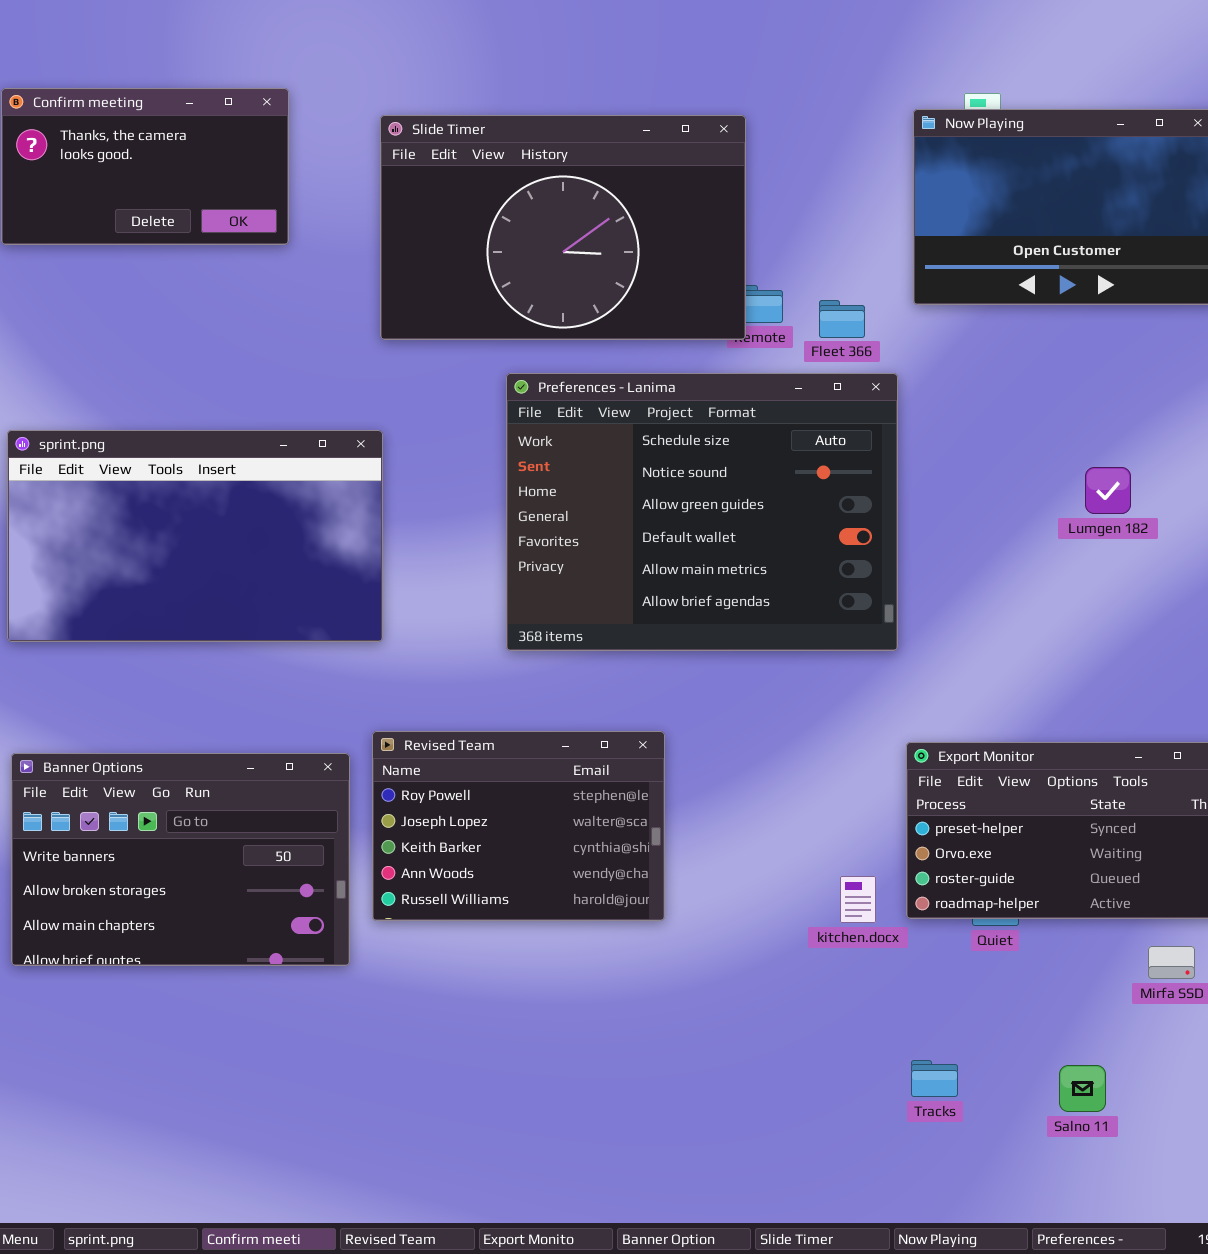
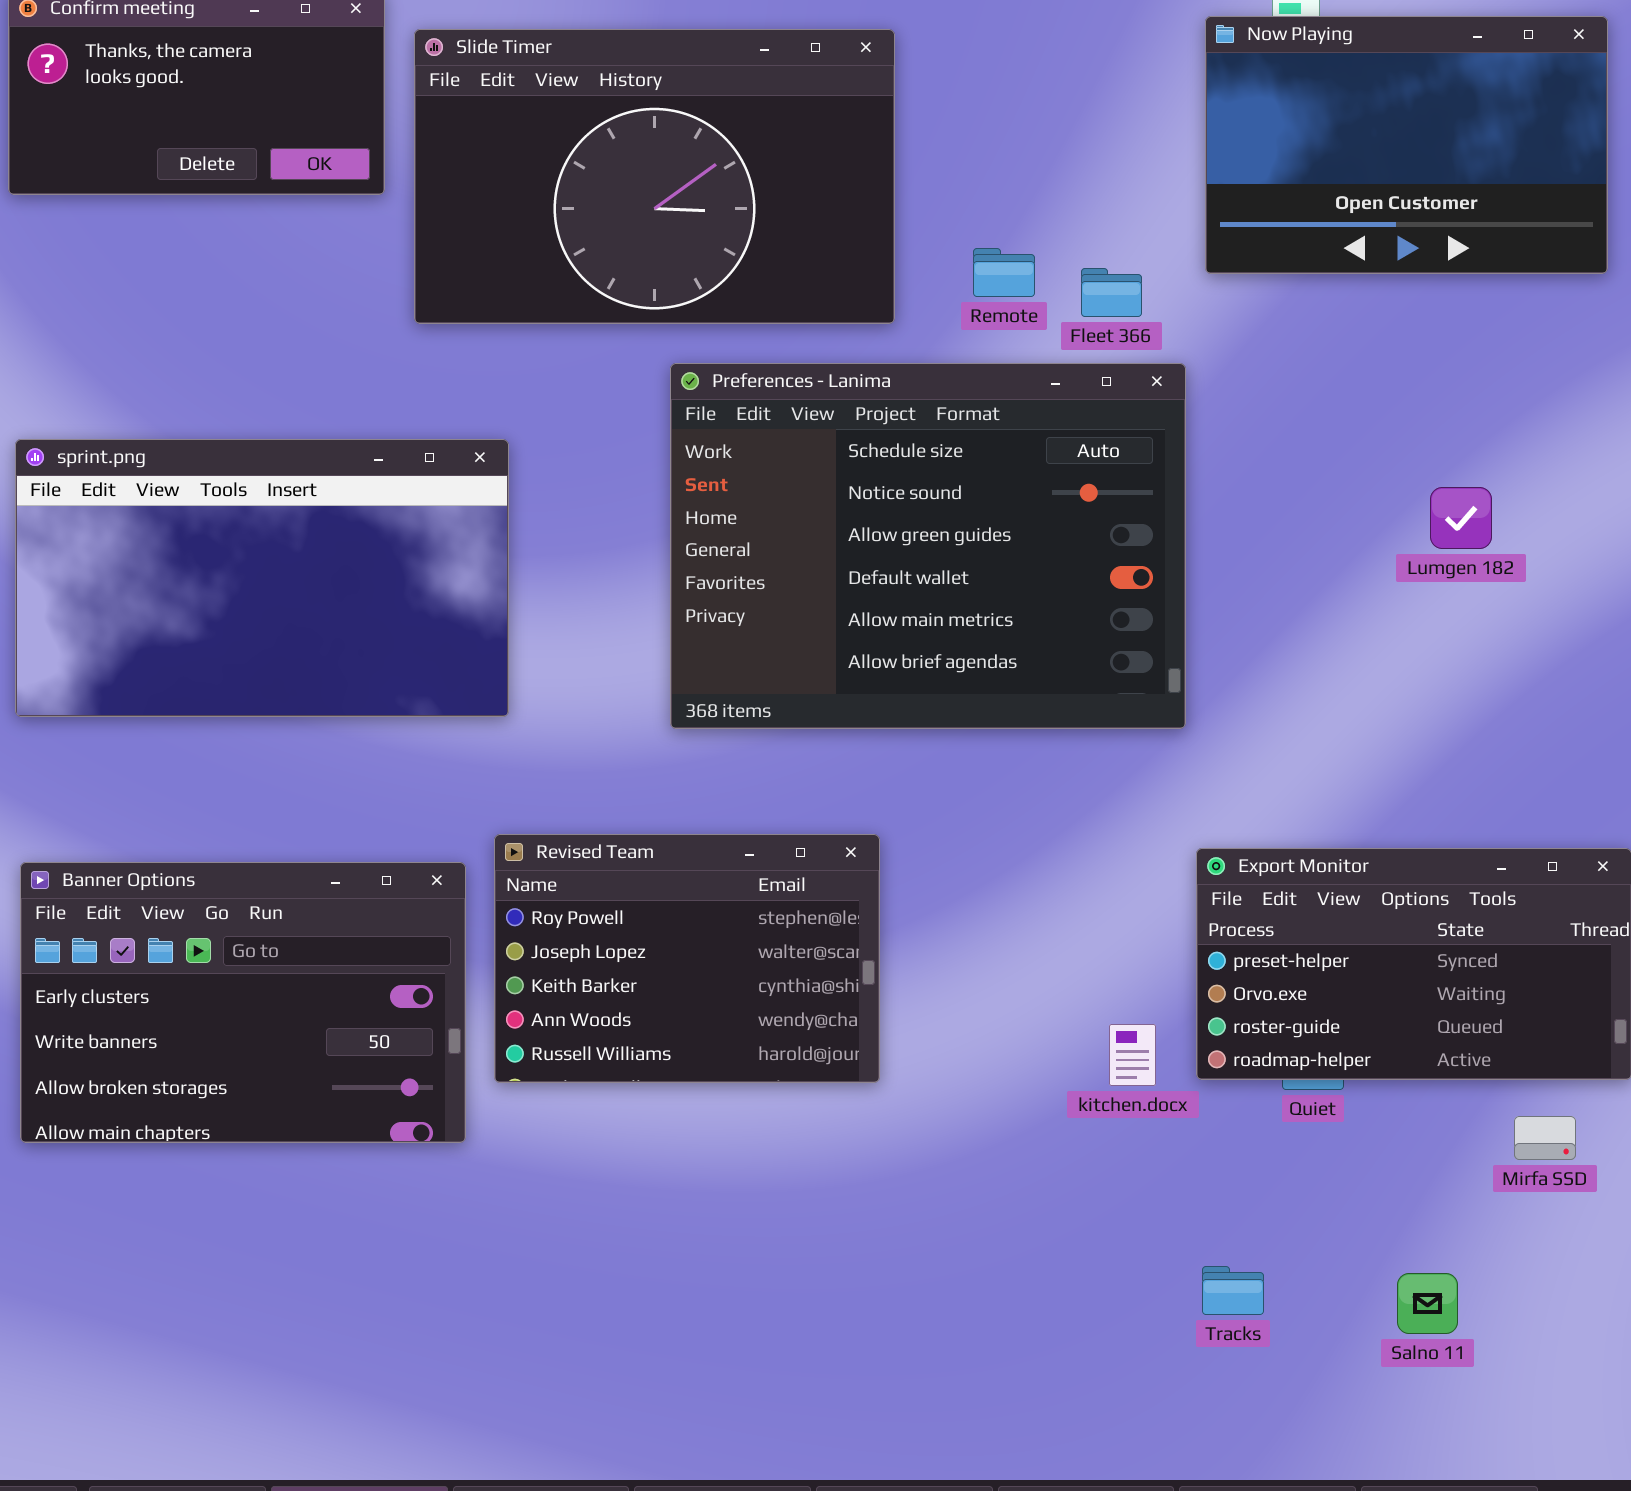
Slide Timer: [380,115,746,340] -> [414,29,895,324], moved
Banner Options: [11,753,350,966] -> [20,862,466,1143], scrolled up 1 row

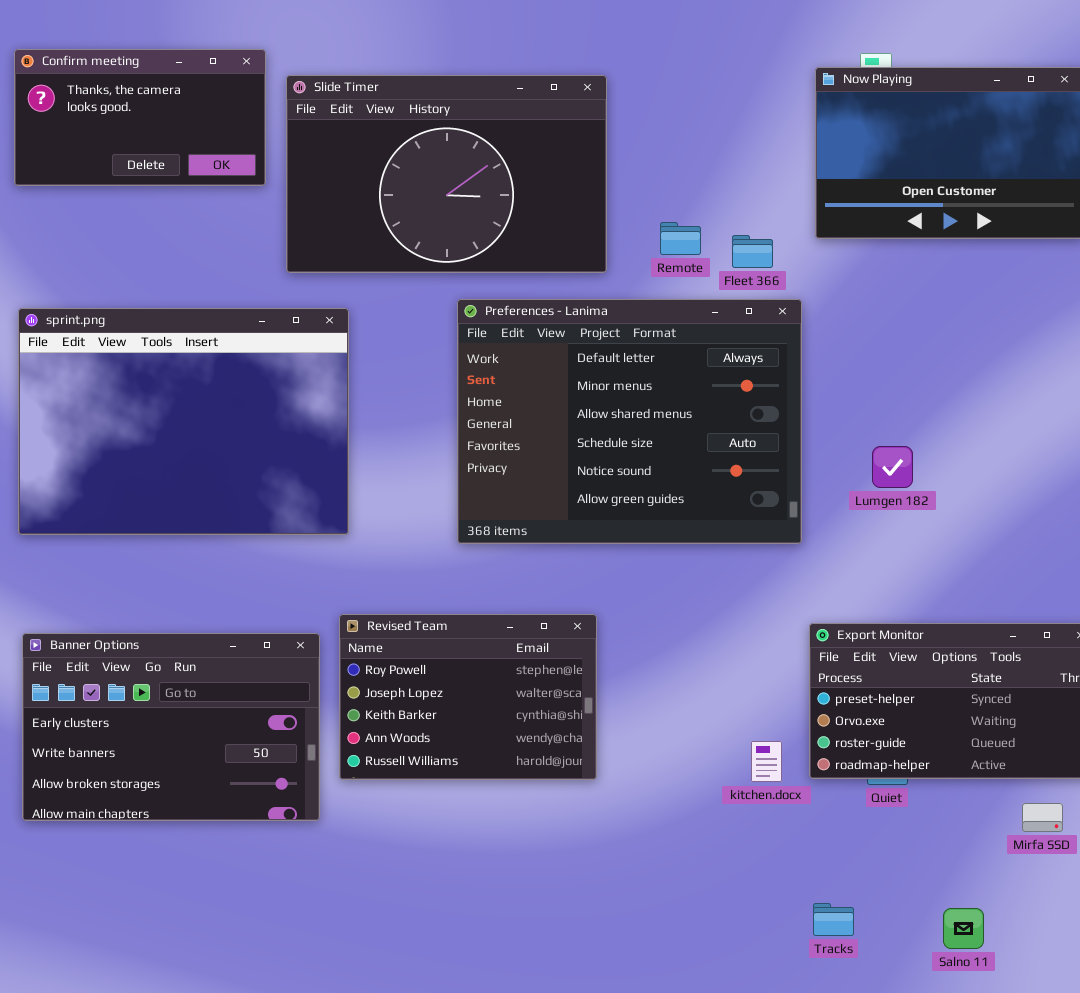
Preferences - Lanima: [670,363,1186,729] -> [457,299,802,544], scrolled up 3 rows
sprint.png: [15,439,509,717] -> [18,308,349,535], resized
Lumgen 182: [1430,487,1492,549] -> [872,446,913,488], moved

